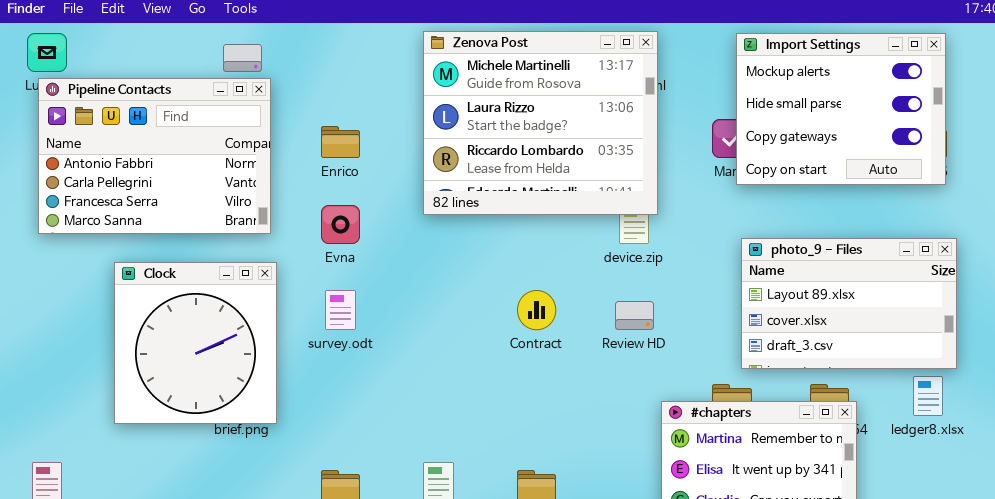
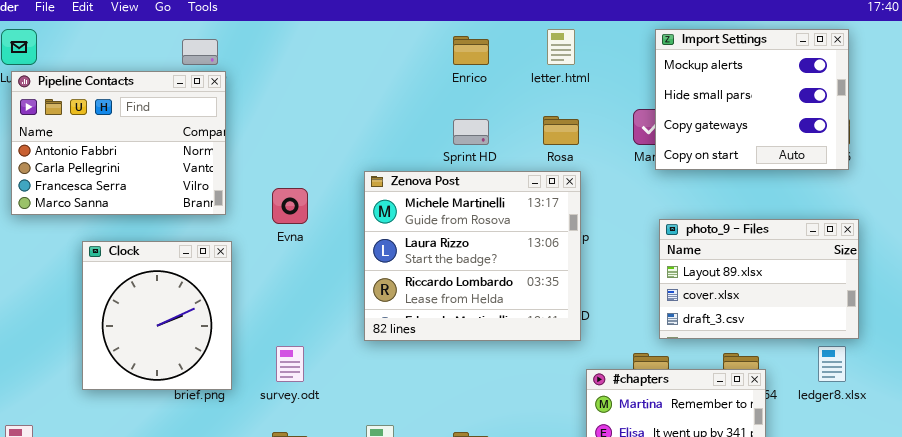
Zenova Post: [423,31,658,215] -> [364,171,581,341], moved
Enrico: [321,126,360,158] -> [453,36,489,65], moved
survey.odt: [325,290,356,330] -> [276,346,304,382], moved

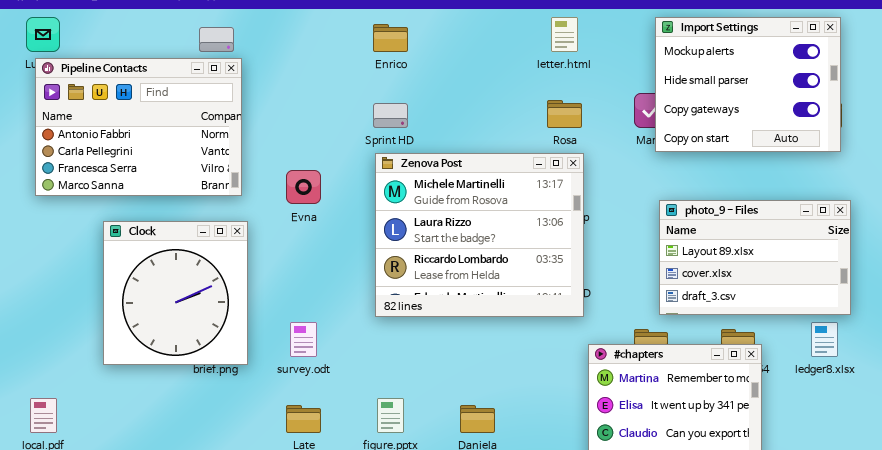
Enrico: [453,36,489,65] -> [373,24,408,52], moved
Sprint HD: [453,119,489,145] -> [373,103,408,128], moved

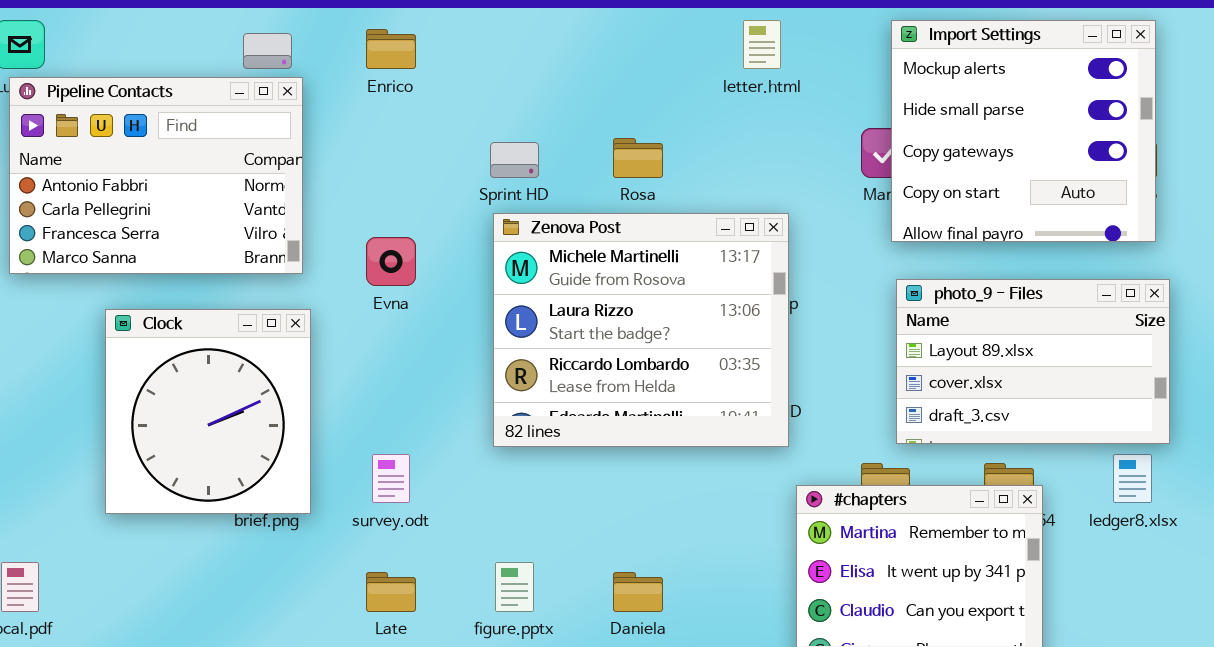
Import Settings: [655,17,841,152] -> [891,20,1156,242], resized
Enrico: [373,24,408,52] -> [366,29,416,69], moved
Rosa: [547,100,582,128] -> [613,138,663,178], moved

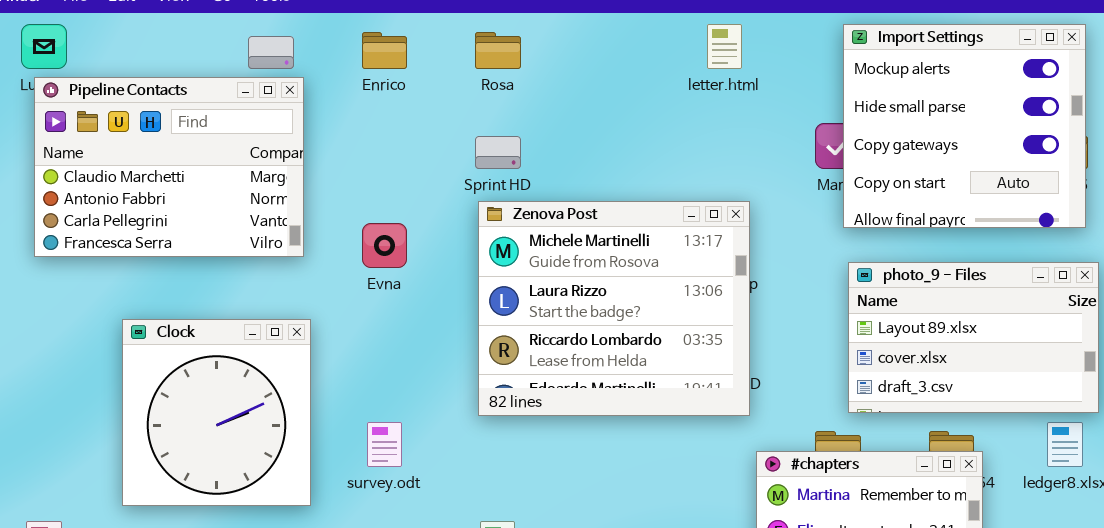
Pipeline Contacts: [9,77,303,274] -> [34,77,304,257], scrolled up 1 row
Rosa: [613,138,663,178] -> [475,32,521,69], moved
Clock: [105,309,311,514] -> [122,319,311,506], moved

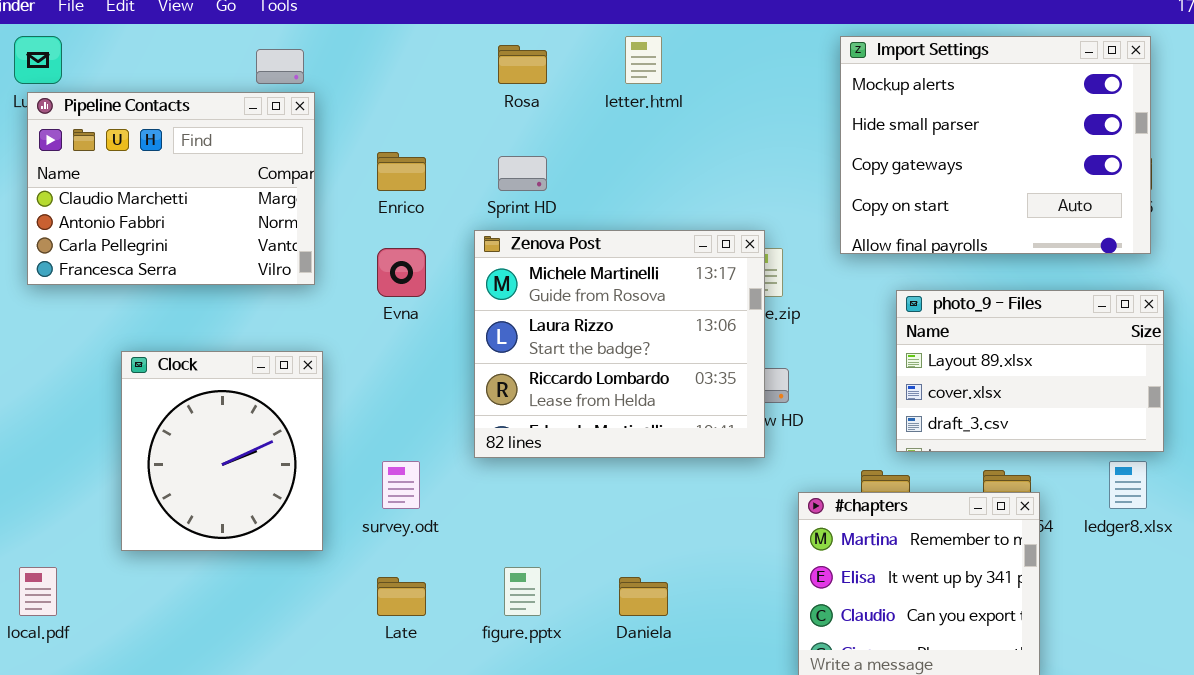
letter.html: [707,24,742,69] -> [625,36,662,84], moved
Import Settings: [843,24,1086,228] -> [840,36,1151,254], resized
Enrico: [362,32,407,69] -> [377,152,426,191], moved
Zenova Post: [478,201,750,416] -> [474,230,765,458], moved

